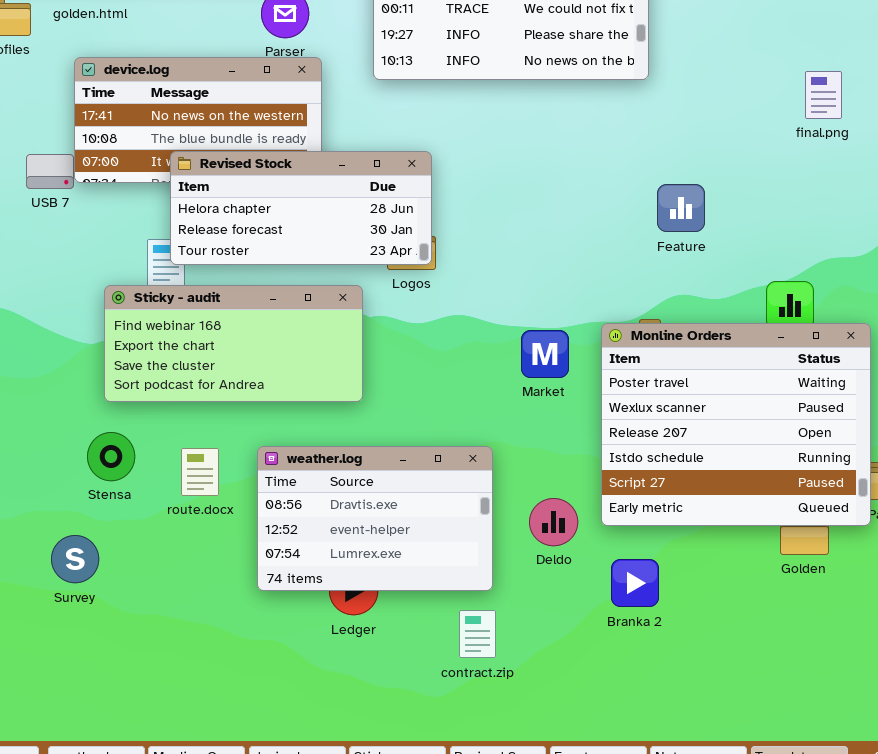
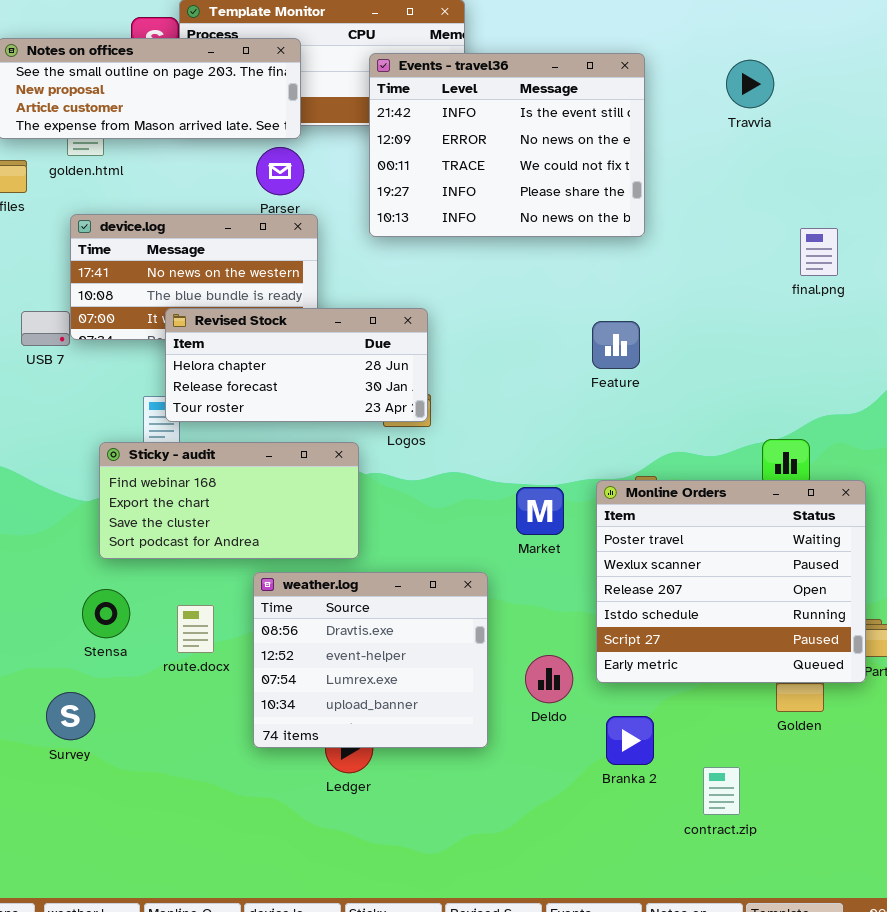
Feature: [657,184,705,232] -> [592,321,640,369], moved
weather.log: [257,446,493,591] -> [253,572,488,748], resized
contract.zip: [459,610,496,658] -> [703,767,740,815], moved

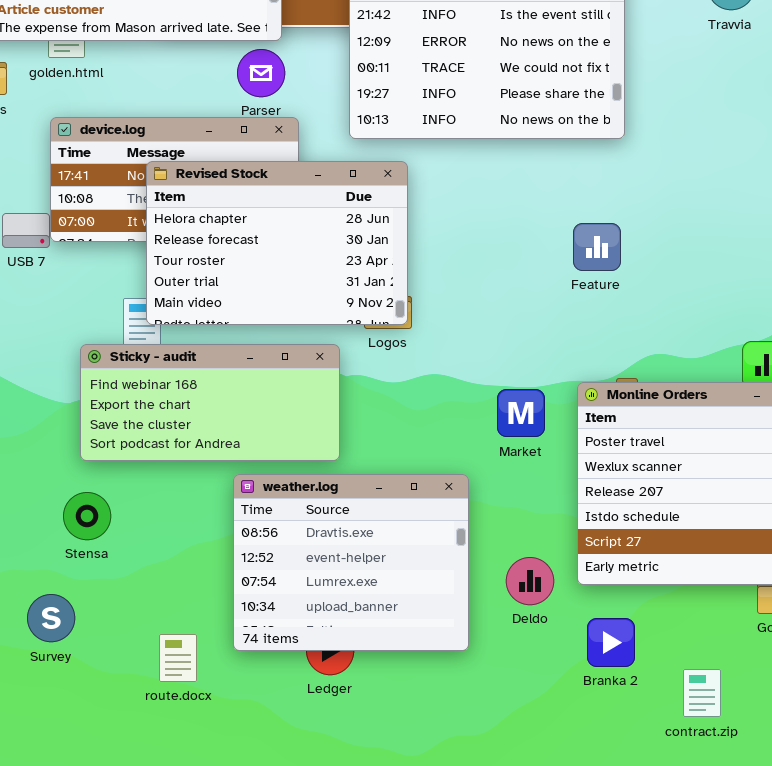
Revised Stock: [165,308,428,422] -> [146,161,408,325], resized
route.docx: [177,605,214,653] -> [159,634,197,682], moved

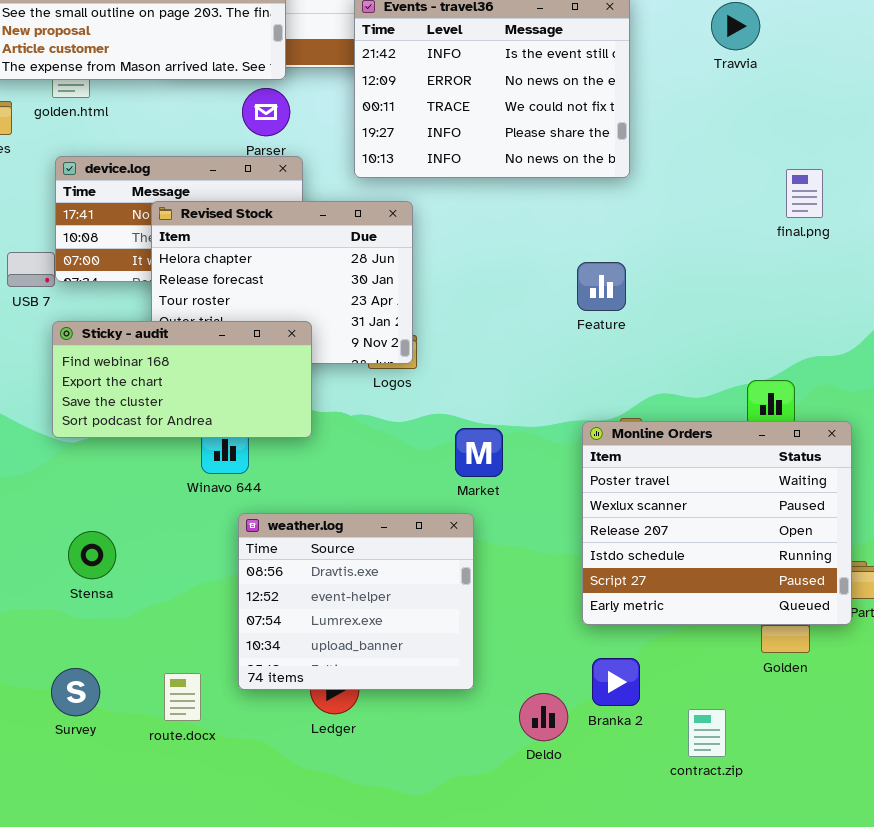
Sticky - audit: [80,344,340,461] -> [52,321,312,438], moved
Market: [497,389,545,437] -> [455,428,503,477], moved
Deldo: [506,557,554,605] -> [519,693,568,741], moved
Survey: [27,594,75,642] -> [51,668,100,716], moved

